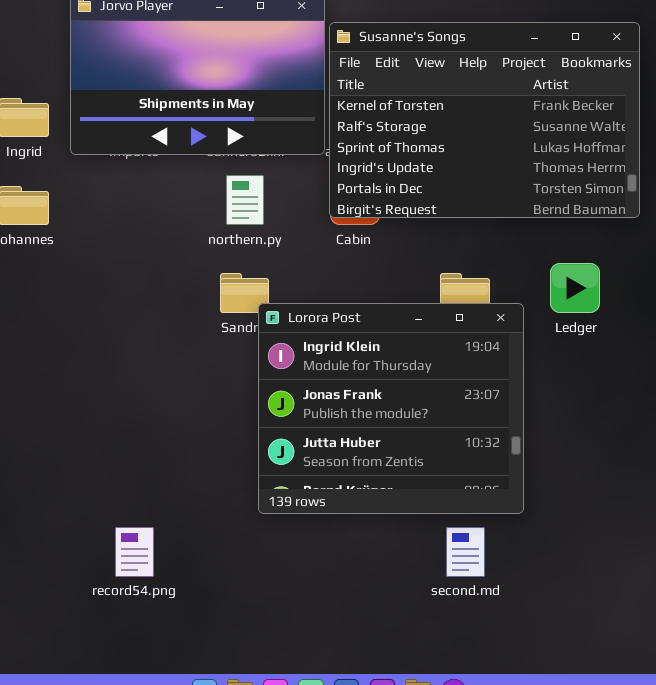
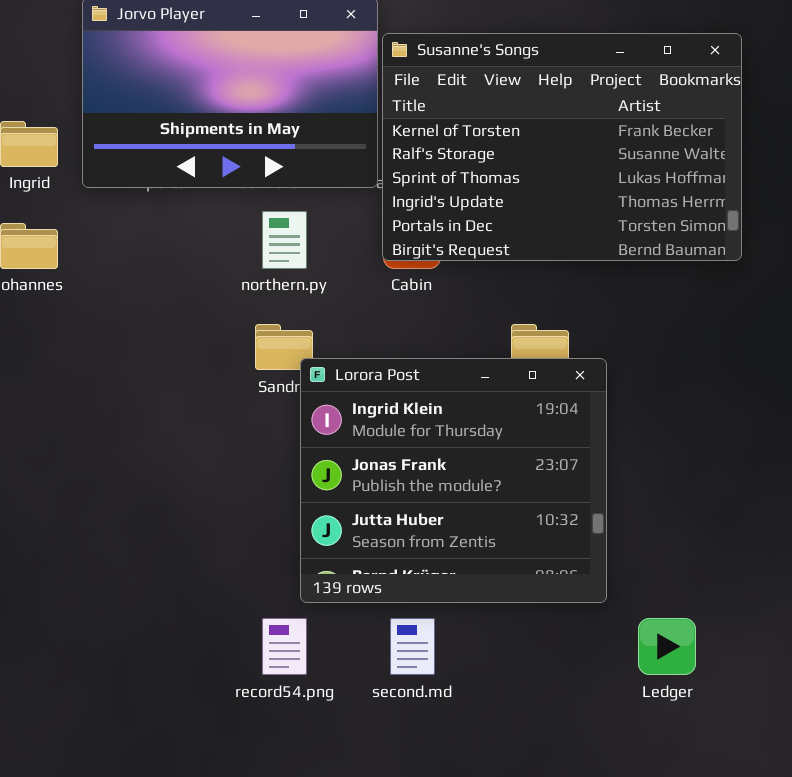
Ledger: [550,263,600,313] -> [638,618,696,675], moved
record54.png: [115,527,154,577] -> [262,618,307,675], moved
second.md: [446,527,485,577] -> [390,618,435,675], moved

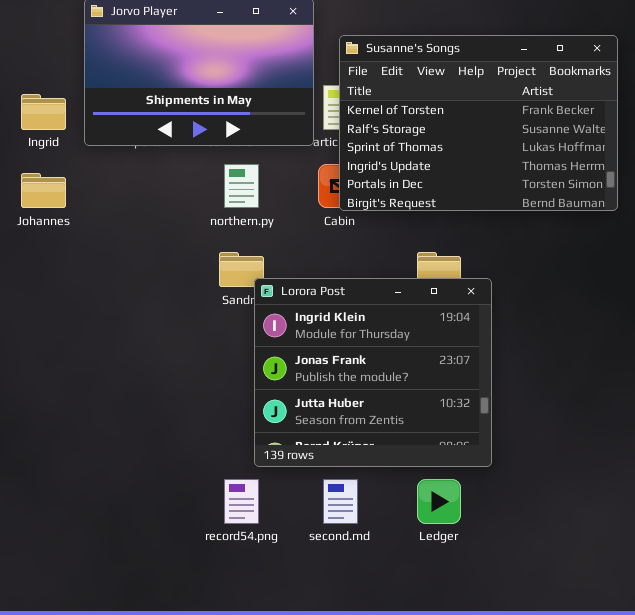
Susanne's Songs: [382,33,742,261] -> [339,35,618,211], moved
Ledger: [638,618,696,675] -> [417,479,461,524], moved

